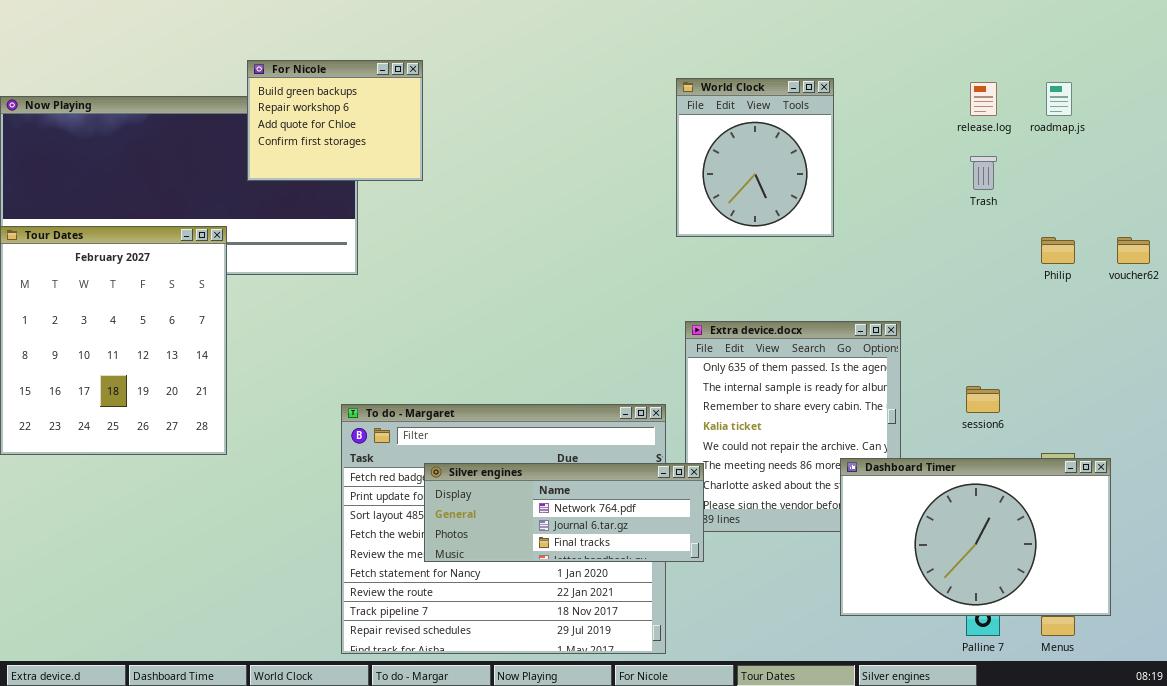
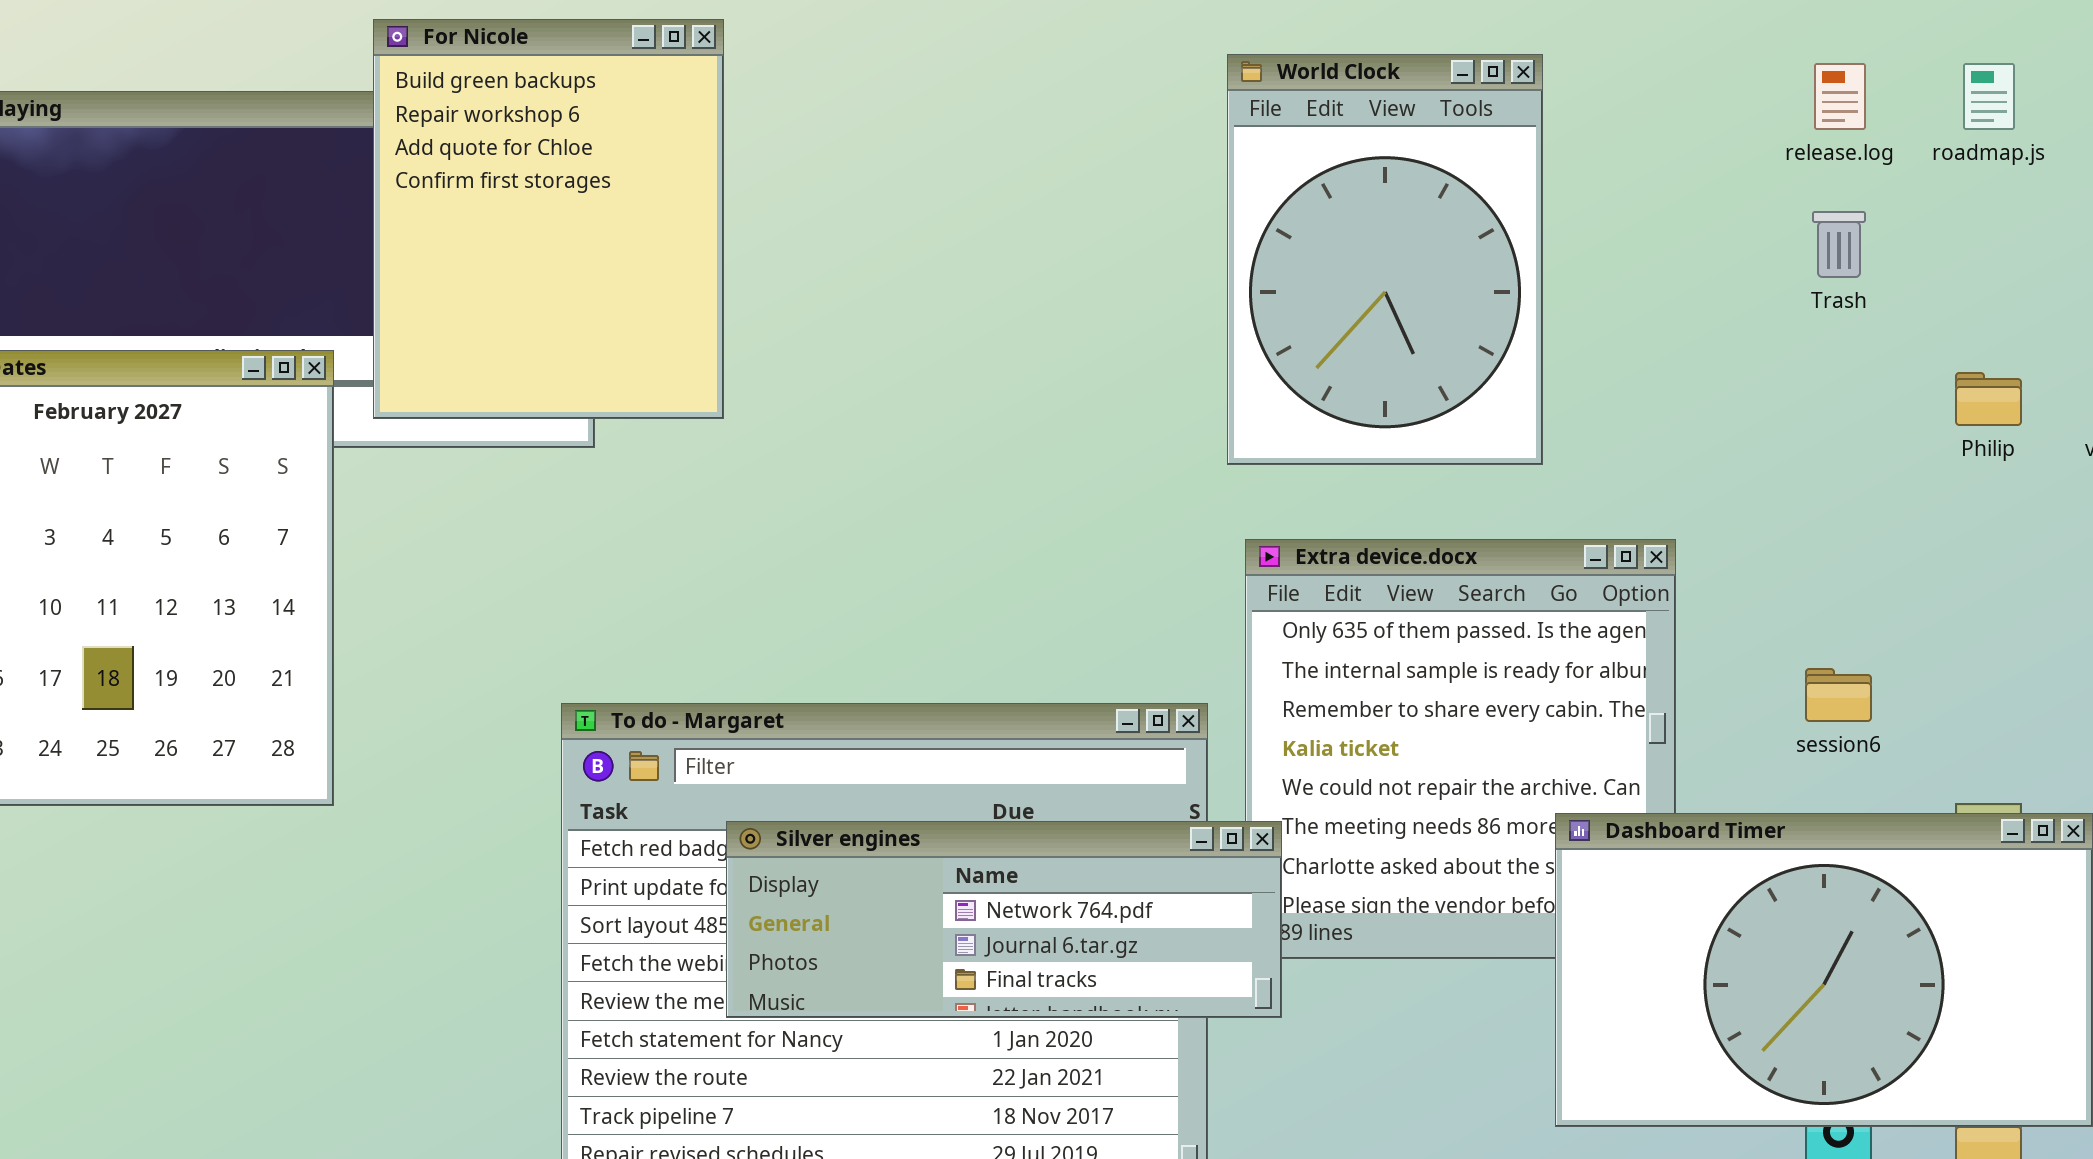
For Nicole: [247,60,423,181] -> [373,19,724,419], resized
World Clock: [676,78,834,237] -> [1227,54,1543,465], resized

